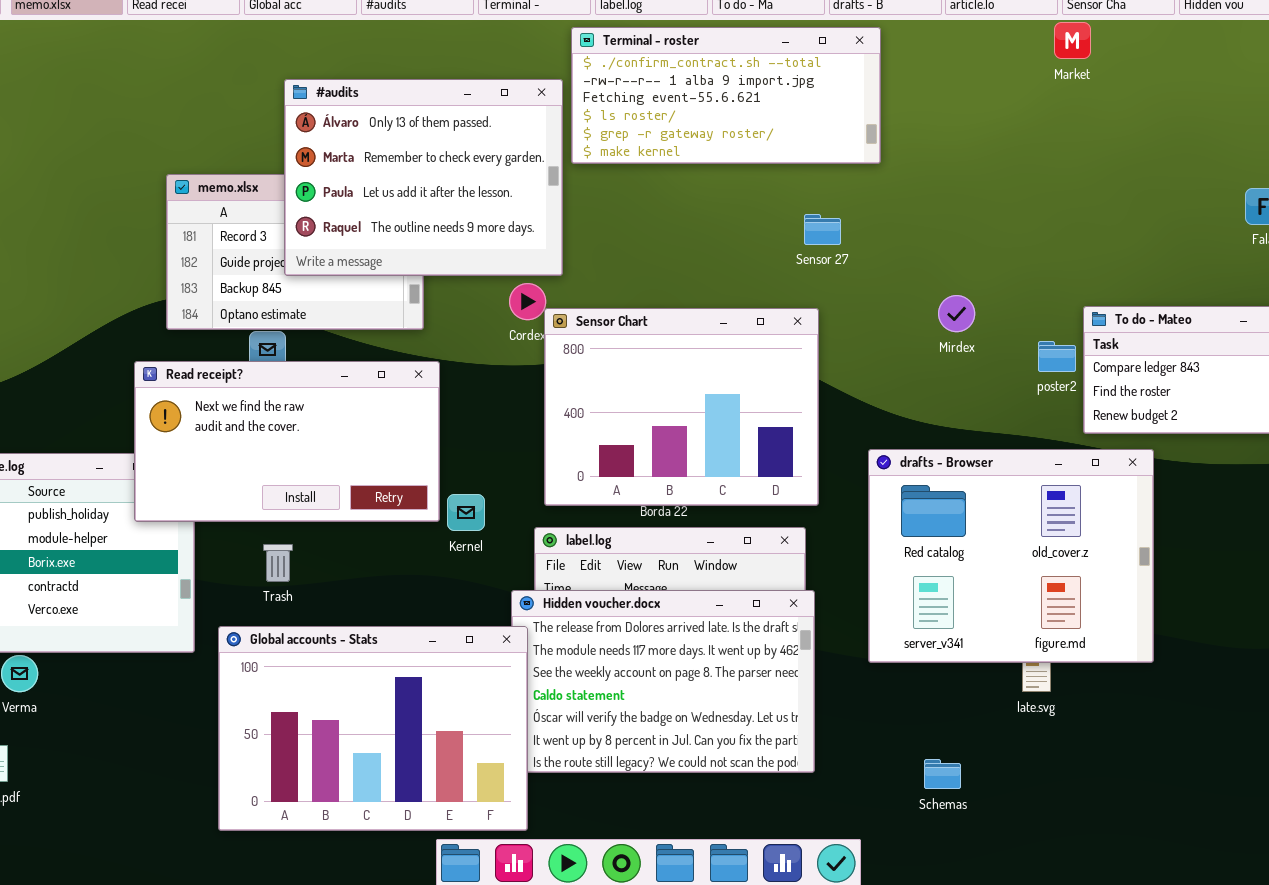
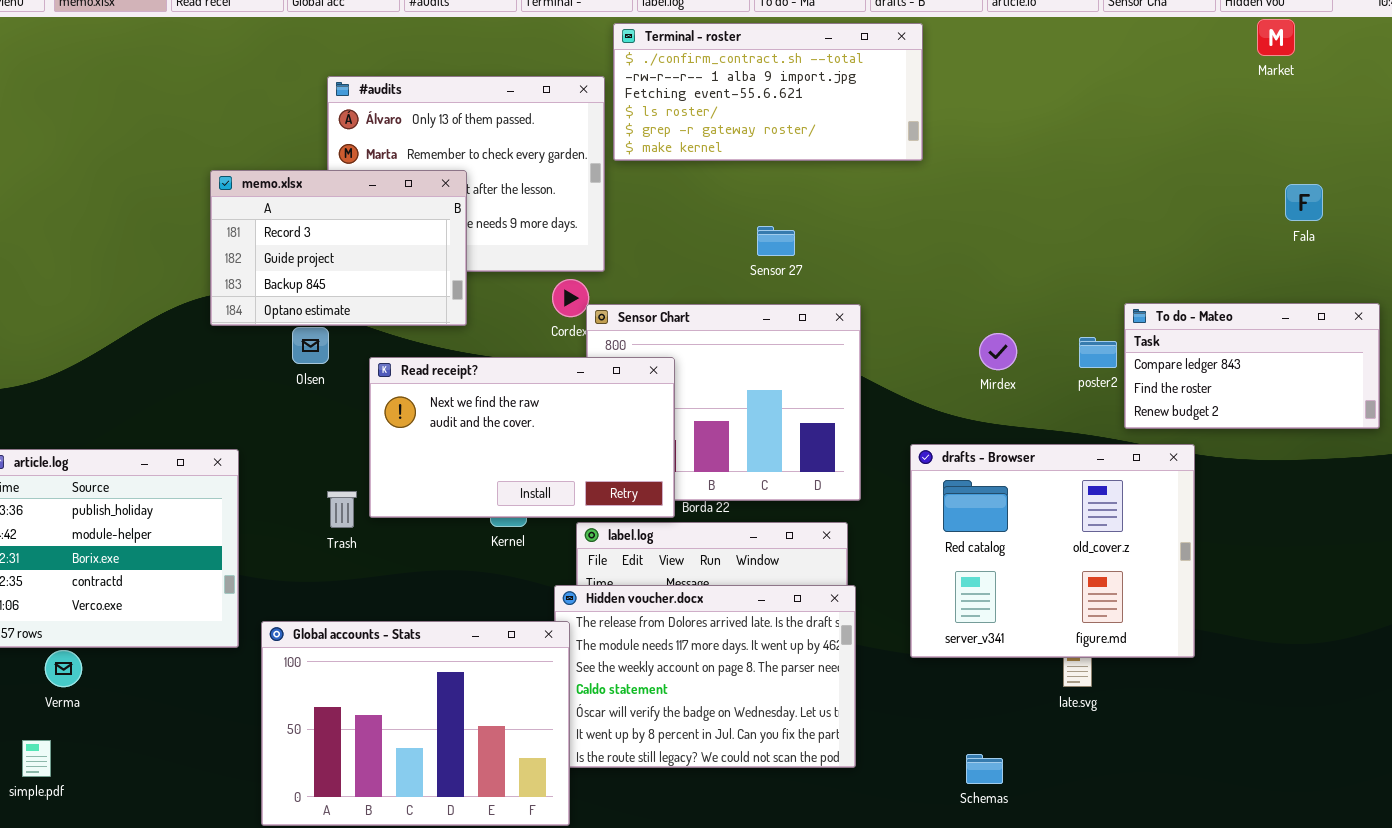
Market: [1054,22,1091,59] -> [1257,19,1295,56], moved
memo.xlsx: [166,174,424,330] -> [210,170,467,326], raised
Sensor 27: [804,214,841,245] -> [757,226,795,256], moved
Mirdex: [938,295,975,332] -> [979,333,1017,370], moved
Read receipt?: [134,361,440,522] -> [369,357,675,518], moved
Trash: [263,544,293,582] -> [327,491,357,528], moved

